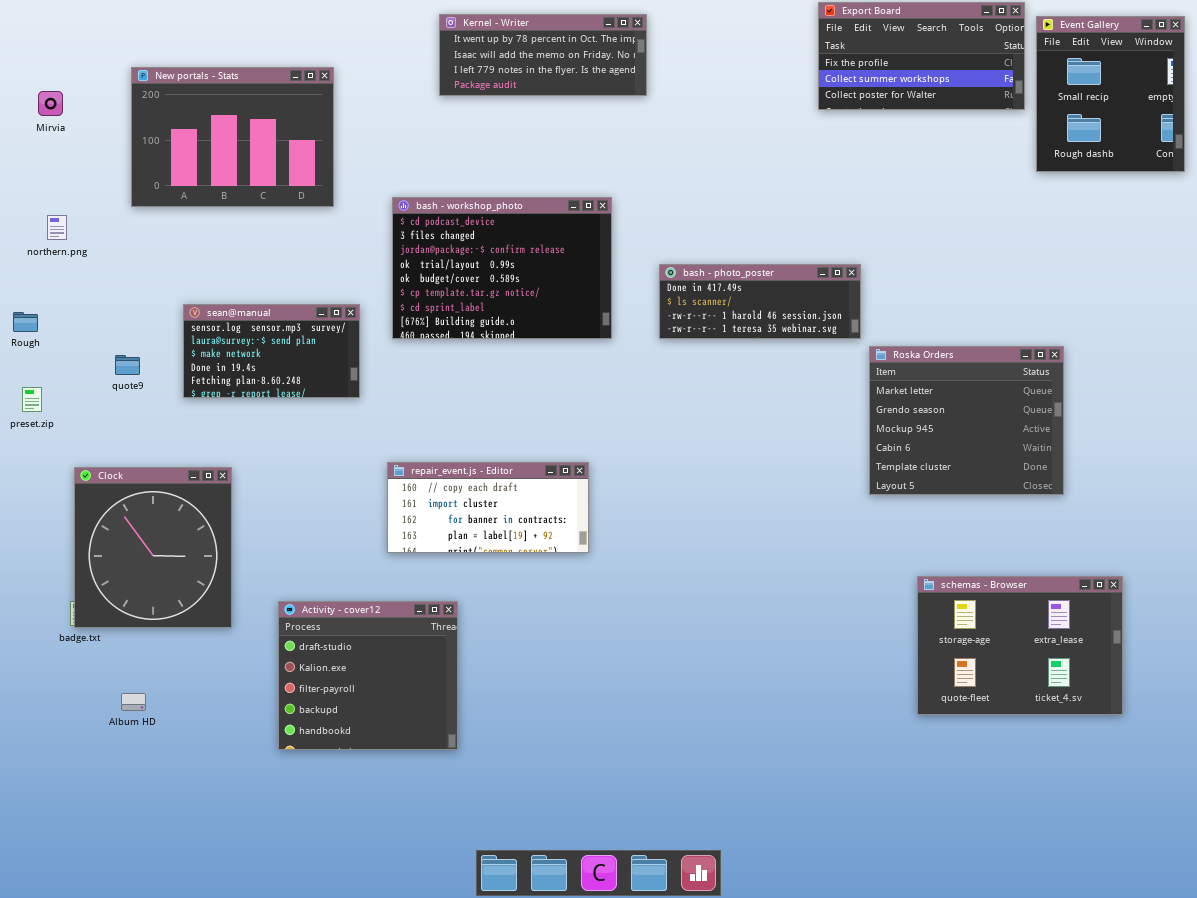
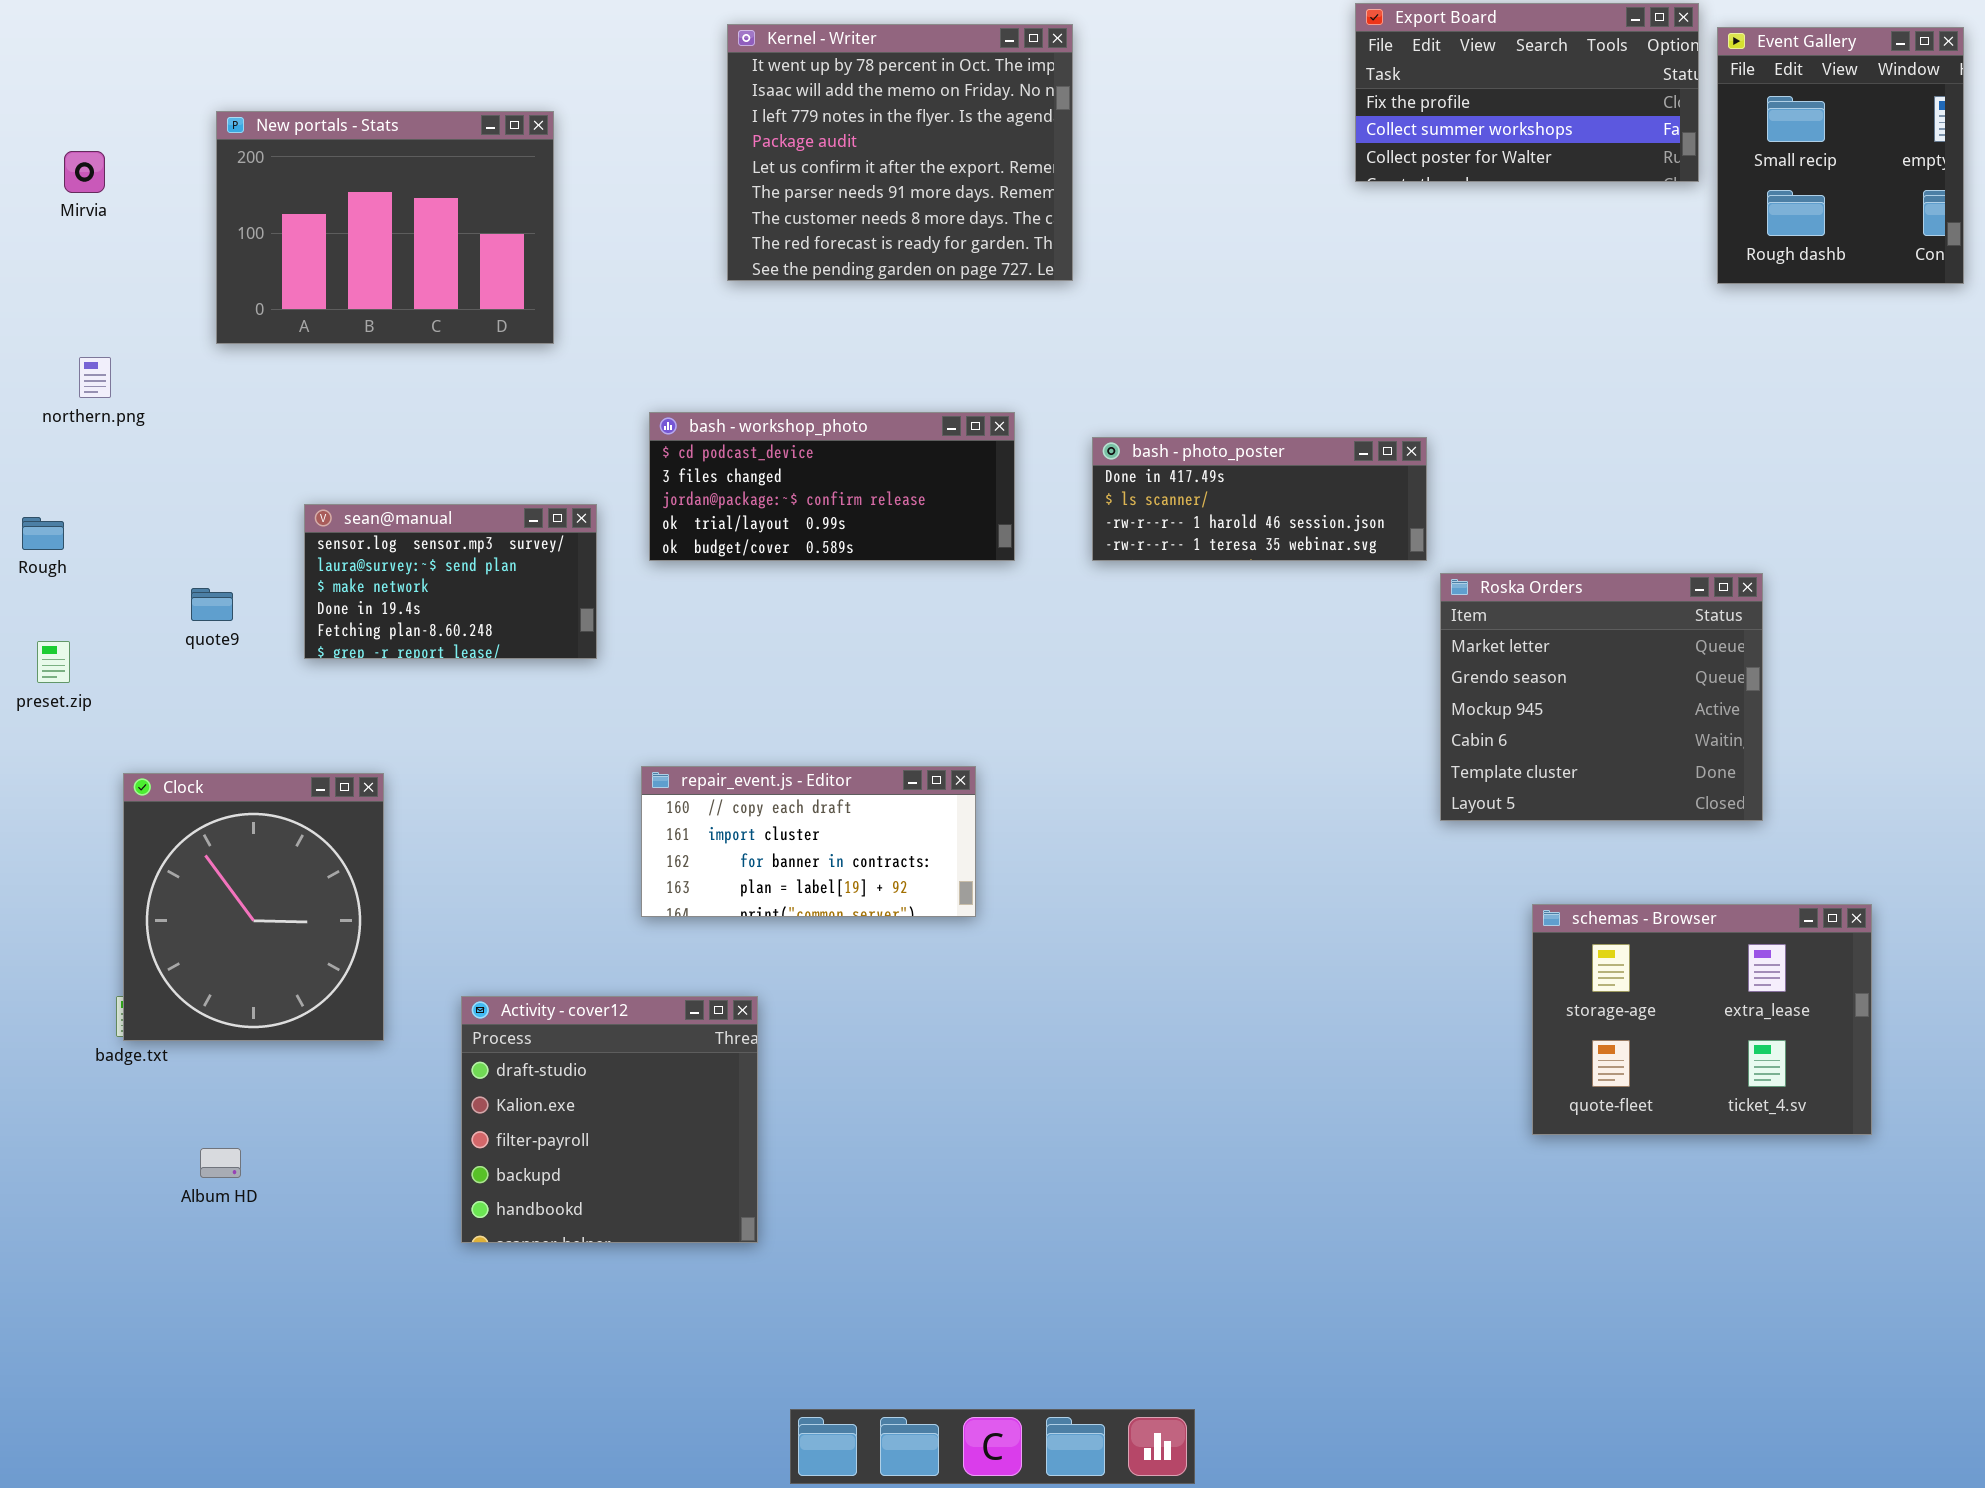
Kernel - Writer: [439,14,647,96] -> [727,24,1073,281], resized
bash - workshop_photo: [392,197,612,339] -> [649,412,1015,561], resized
schemas - Browser: [917,576,1123,715] -> [1532,904,1872,1135], moved

